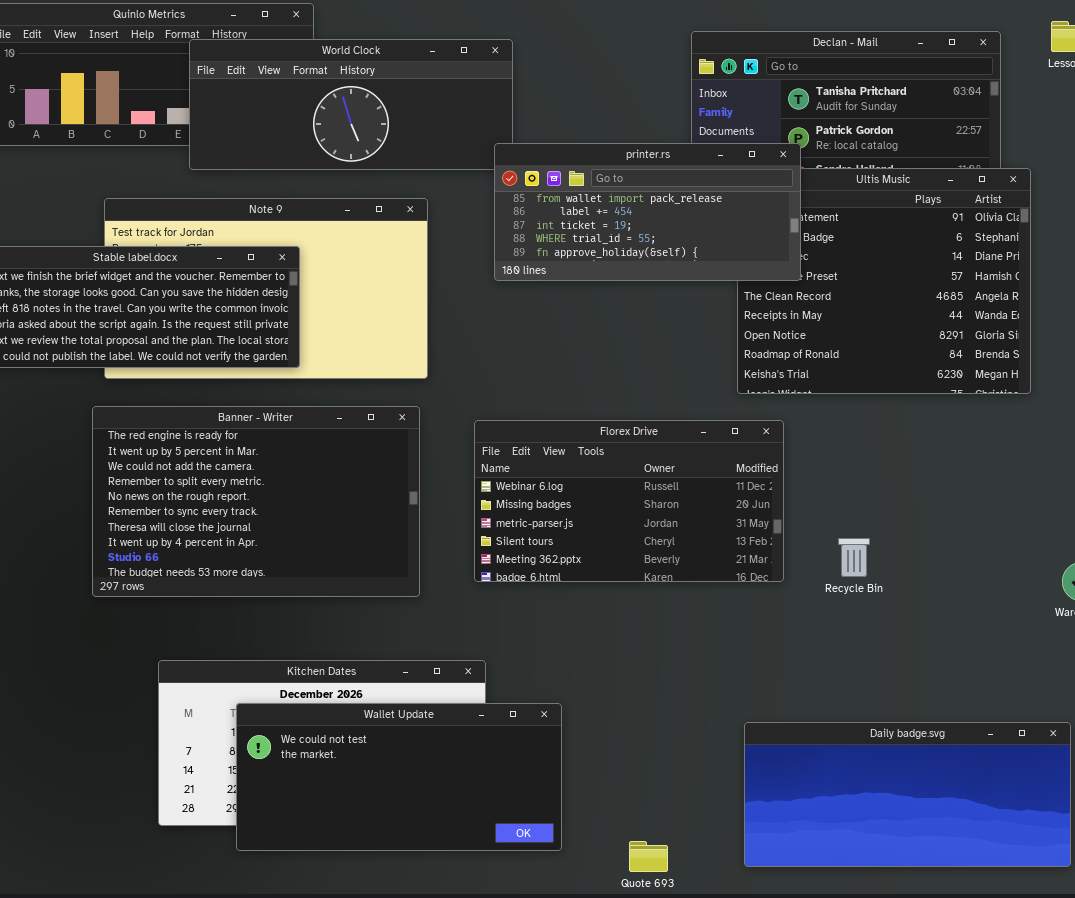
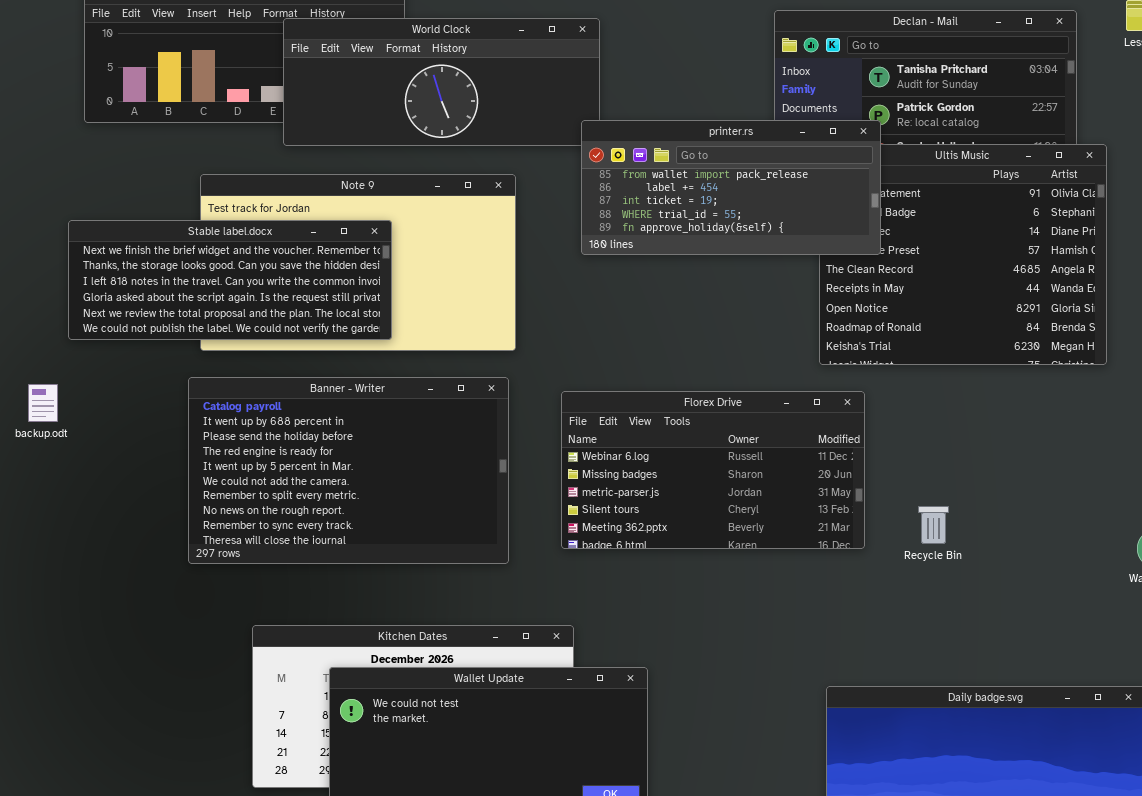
Banner - Writer: [92,406,420,597] -> [188,377,509,564], scrolled up 3 rows

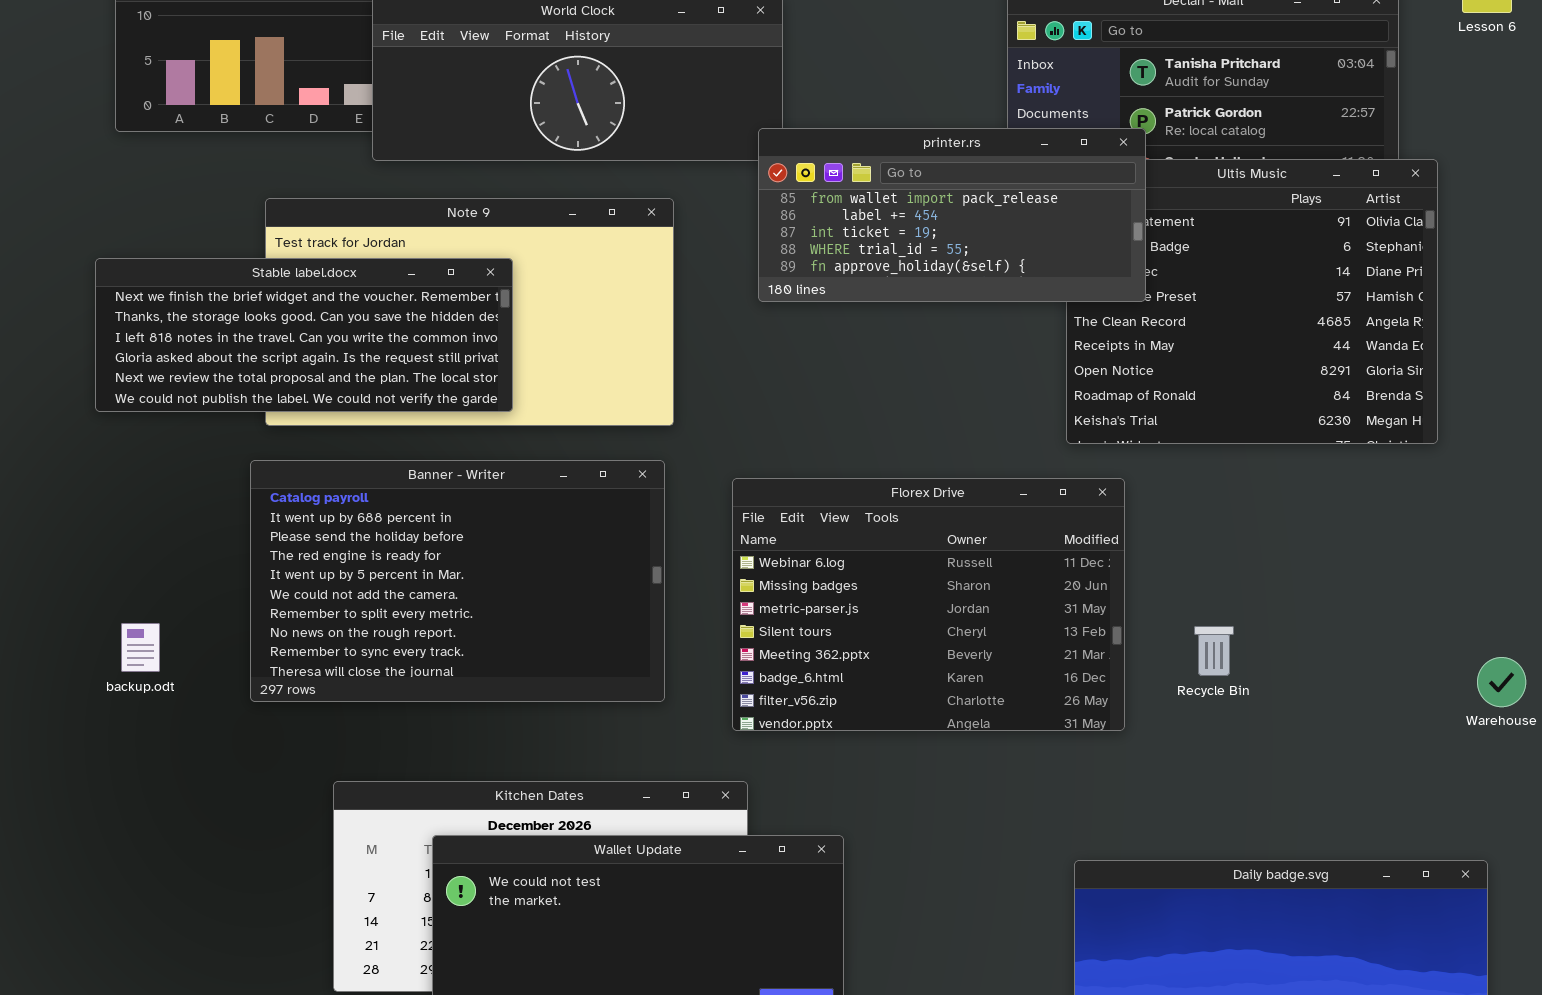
backup.odt: [28,384,58,422] -> [121,623,160,672], moved
Florex Drive: [561,391,865,549] -> [732,478,1125,731], resized

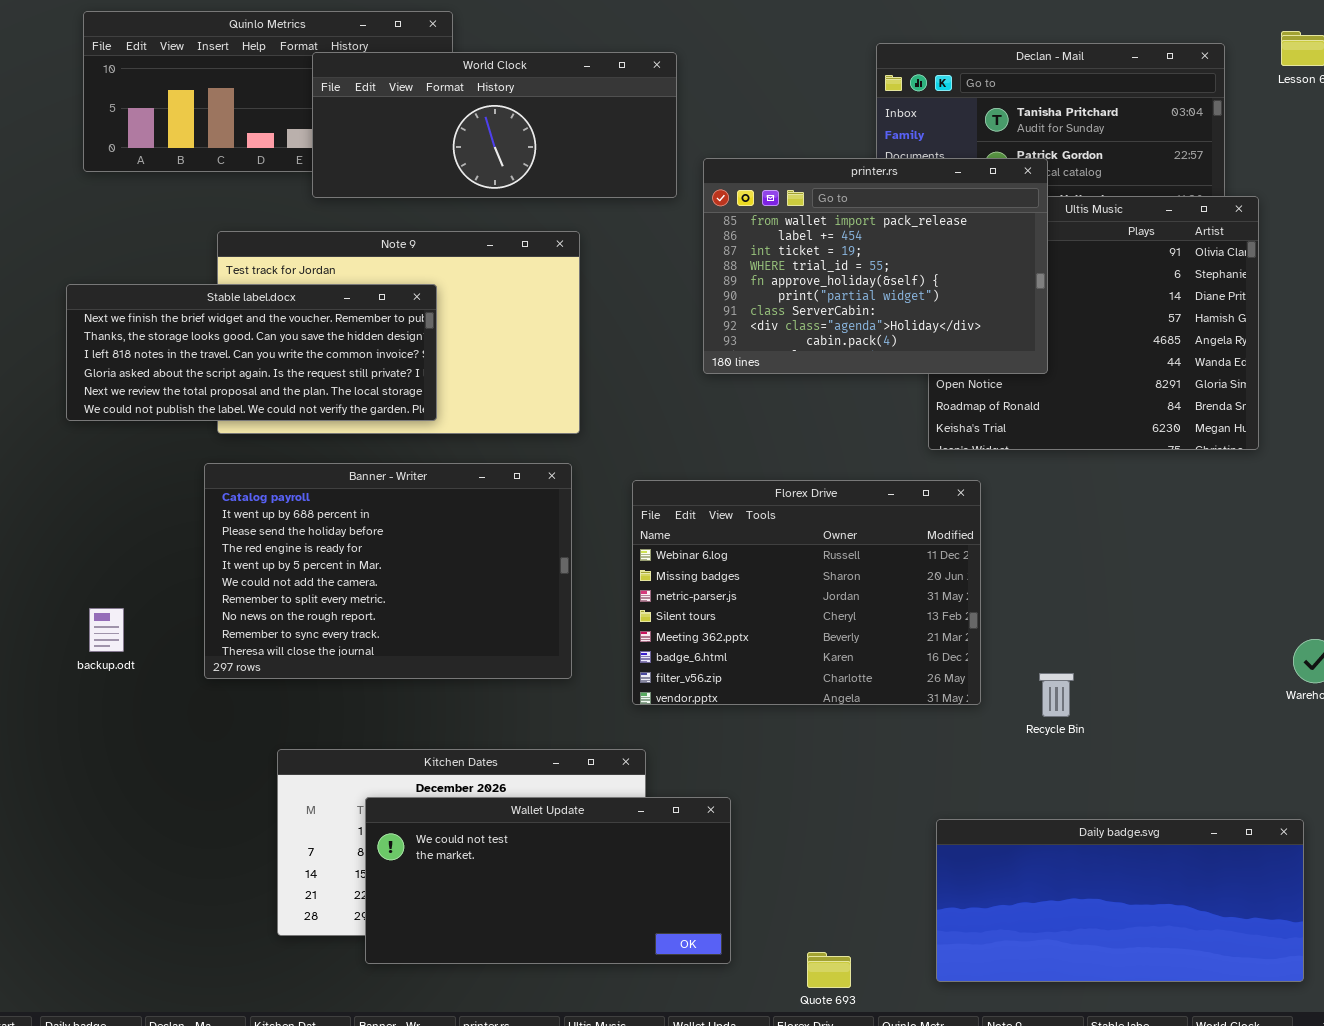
printer.rs: [758,128,1146,302] -> [703,158,1048,374], moved, resized
Recycle Bin: [1194,626,1234,676] -> [1039,673,1074,717], moved

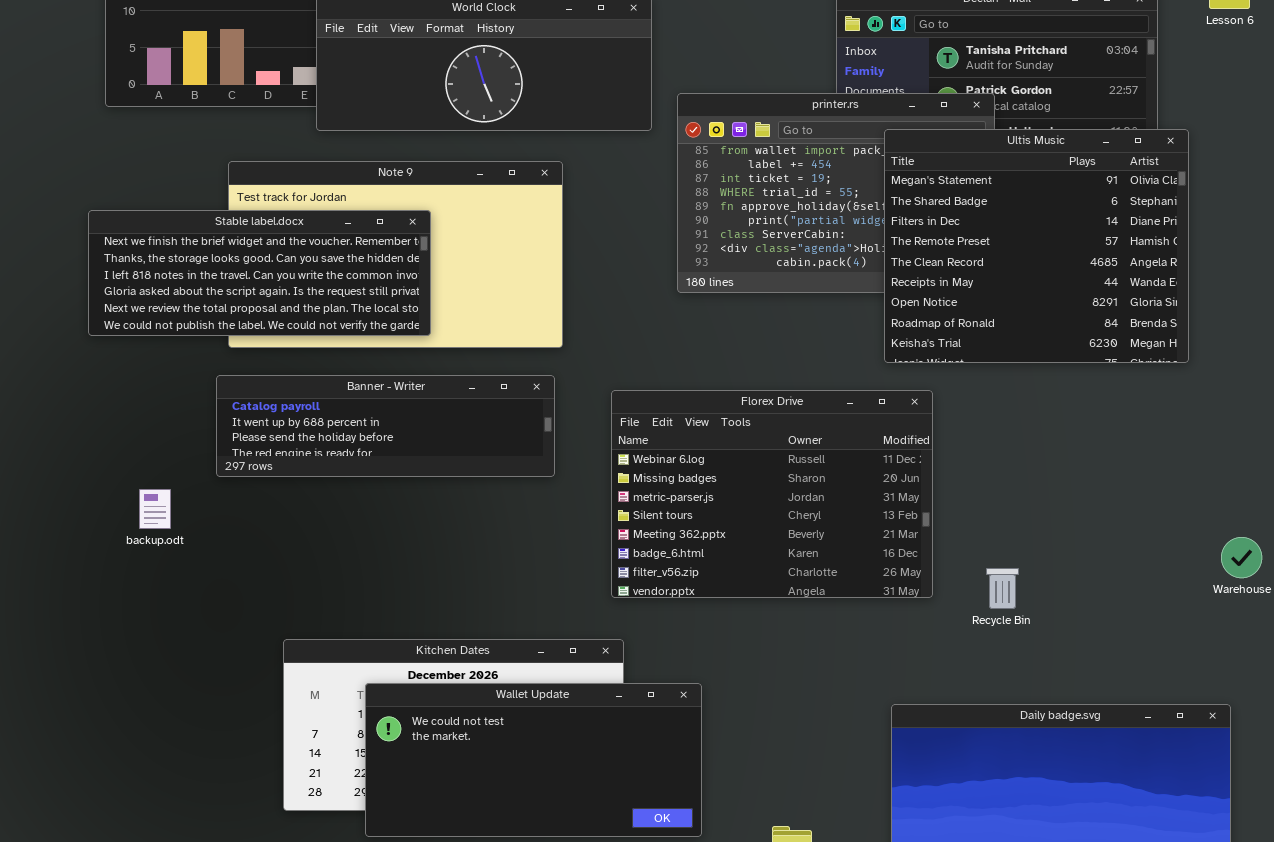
Ultis Music: [928,196,1259,450] -> [884,129,1189,363], raised
Banner - Writer: [204,463,572,679] -> [216,375,555,477], resized
backup.odt: [89,608,124,652] -> [139,489,171,529], moved

